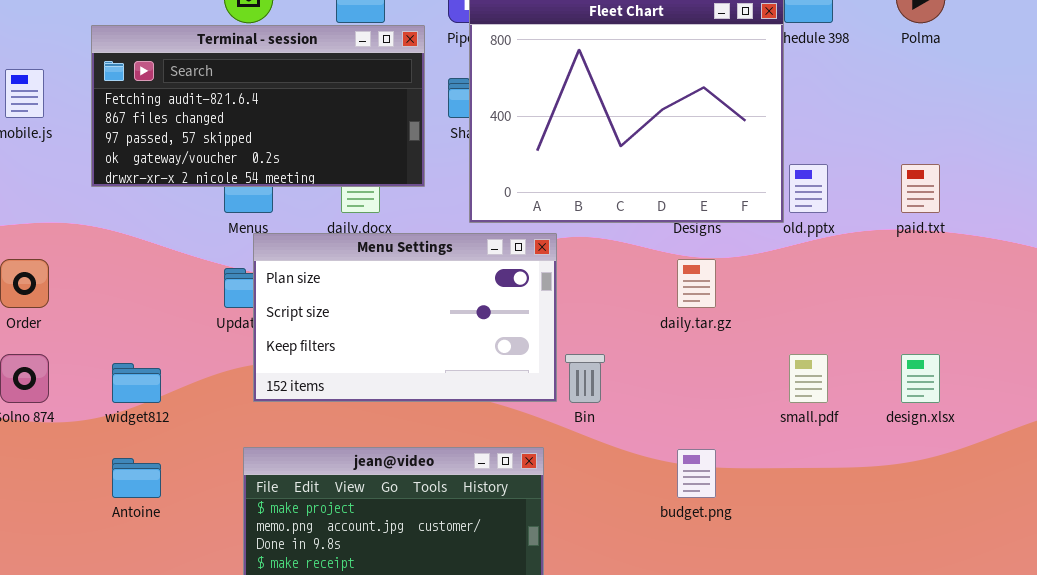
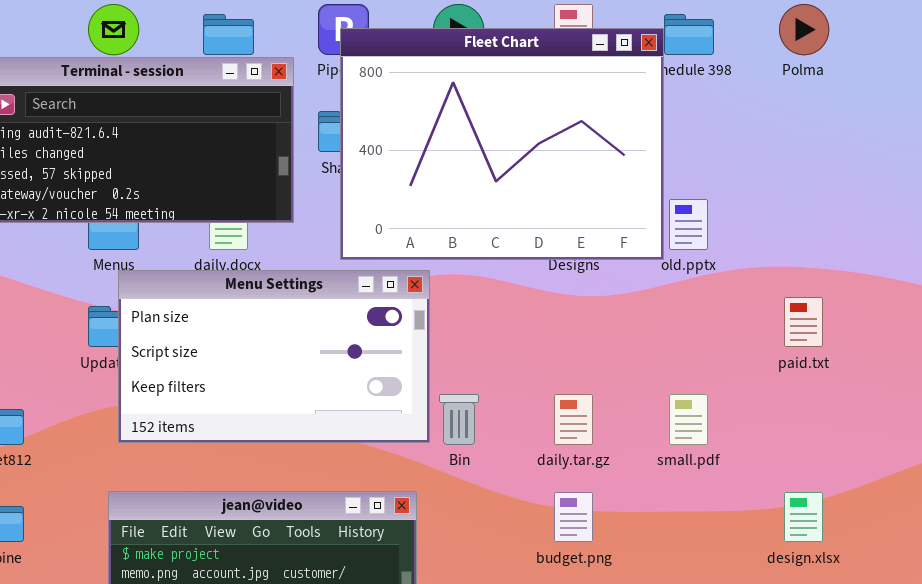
paid.txt: [901,164,940,213] -> [784,297,823,347], moved
daily.tar.gz: [677,259,716,308] -> [554,394,593,445], moved
design.xlsx: [901,354,940,403] -> [784,492,823,542], moved

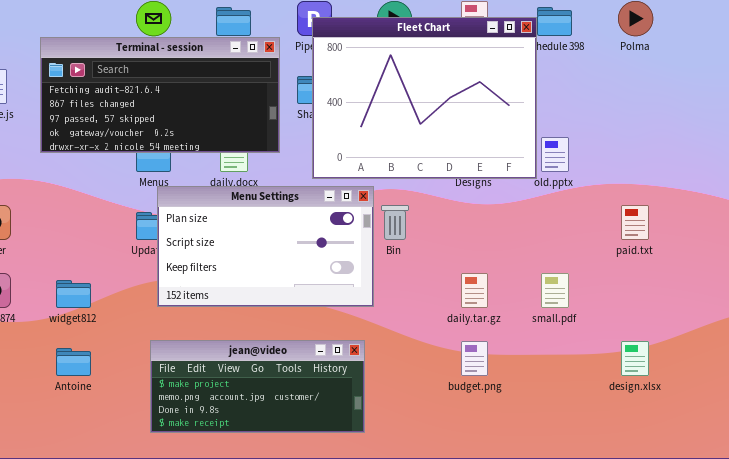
Bin: [439,394,479,445] -> [381,205,409,240], moved

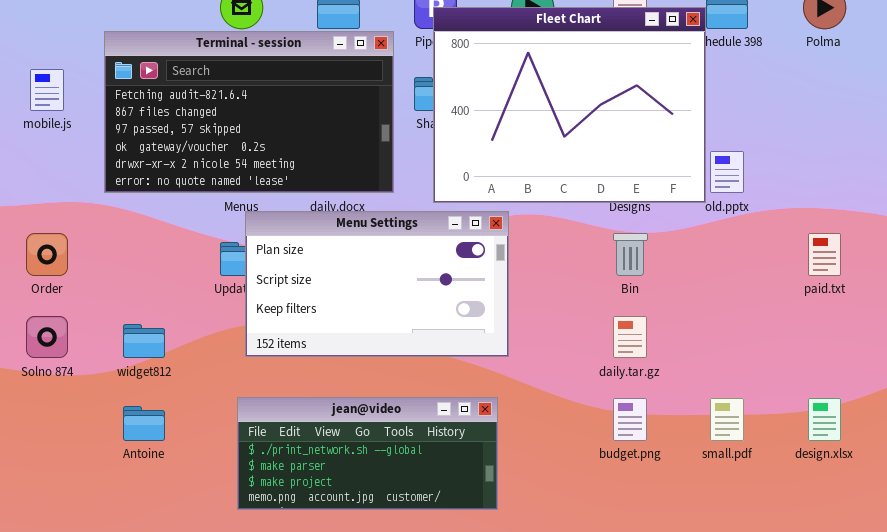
Terminal - session: [40,37,280,153] -> [104,31,394,193], resized
Bin: [381,205,409,240] -> [613,233,648,276], moved
small.pdf: [541,273,569,308] -> [710,398,744,441], moved
jean@video: [150,340,365,433] -> [237,397,498,510], scrolled up 2 rows

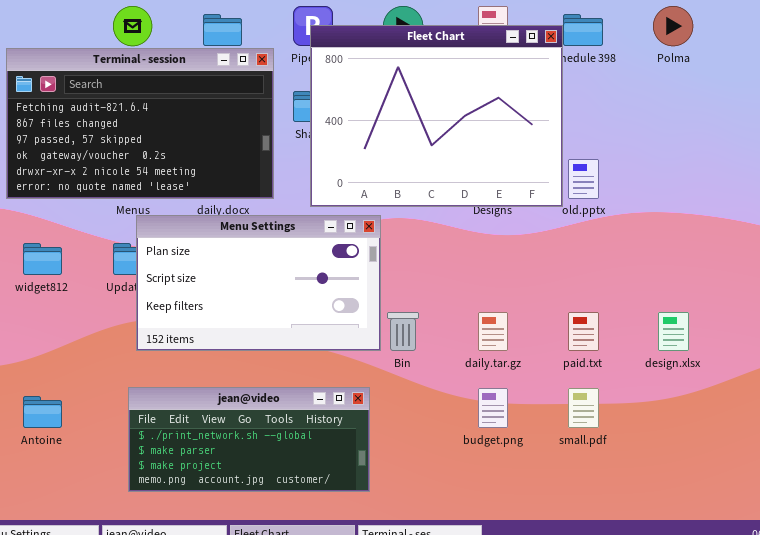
Bin: [613,233,648,276] -> [387,312,419,351], moved
paid.txt: [808,233,841,276] -> [568,312,599,351], moved
widget812: [123,324,165,358] -> [23,243,62,275], moved
design.xlsx: [808,398,841,441] -> [658,312,689,351], moved

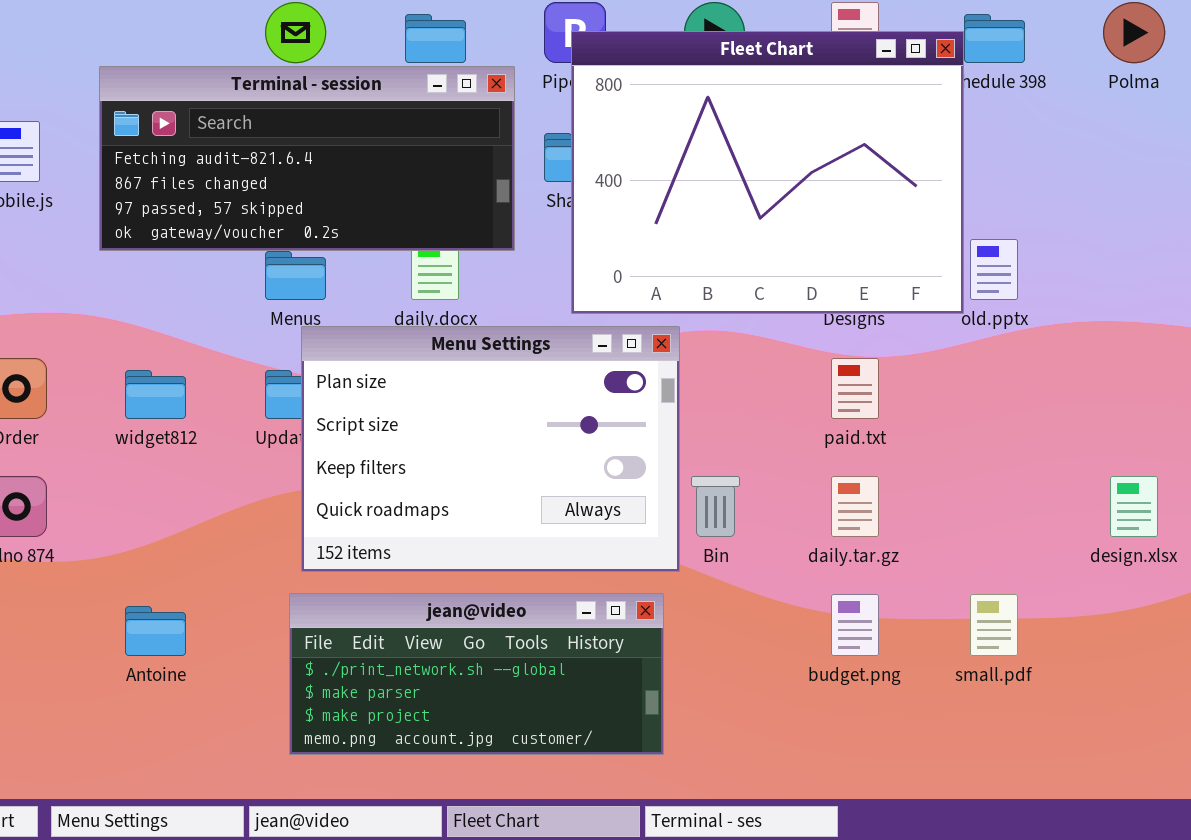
Terminal - session: [6,48,274,199] -> [99,66,515,251], resized
Menu Settings: [136,215,381,351] -> [301,326,680,572], resized
paid.txt: [568,312,599,351] -> [831,358,879,419], moved

